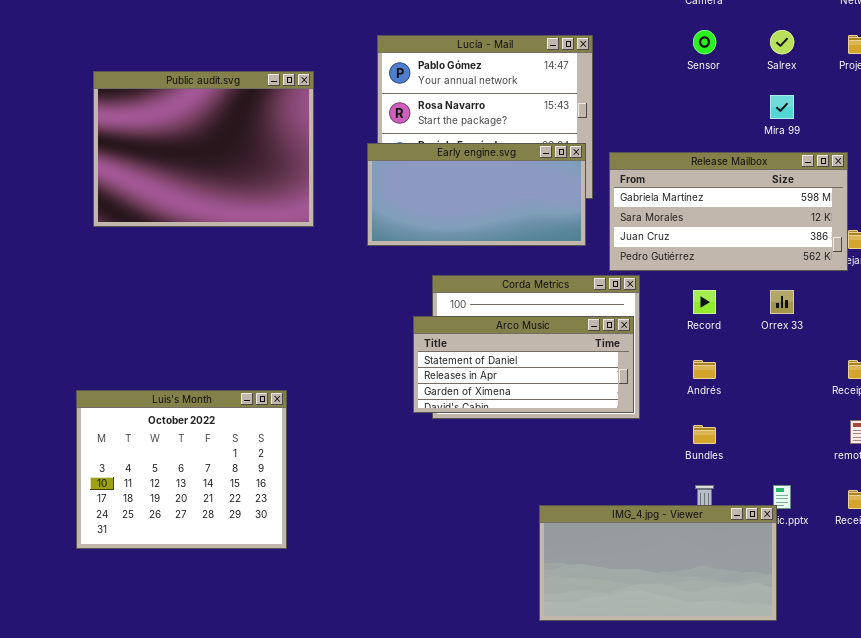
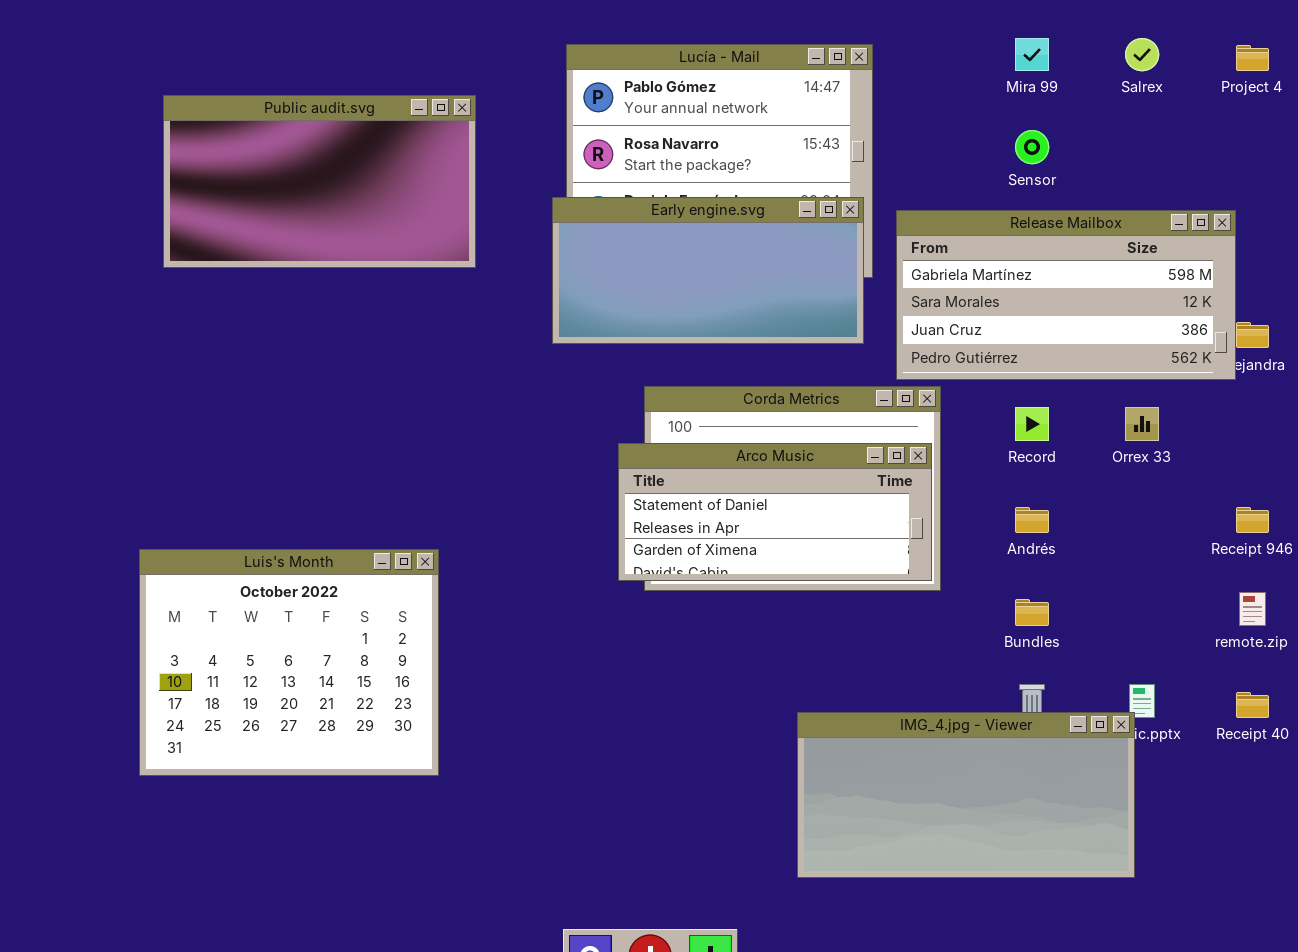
Sensor: [693,30,716,54] -> [1015,130,1049,164], moved
Public audit.svg: [93,71,314,227] -> [163,95,476,268], resized
Mira 99: [770,95,794,119] -> [1015,38,1049,71], moved

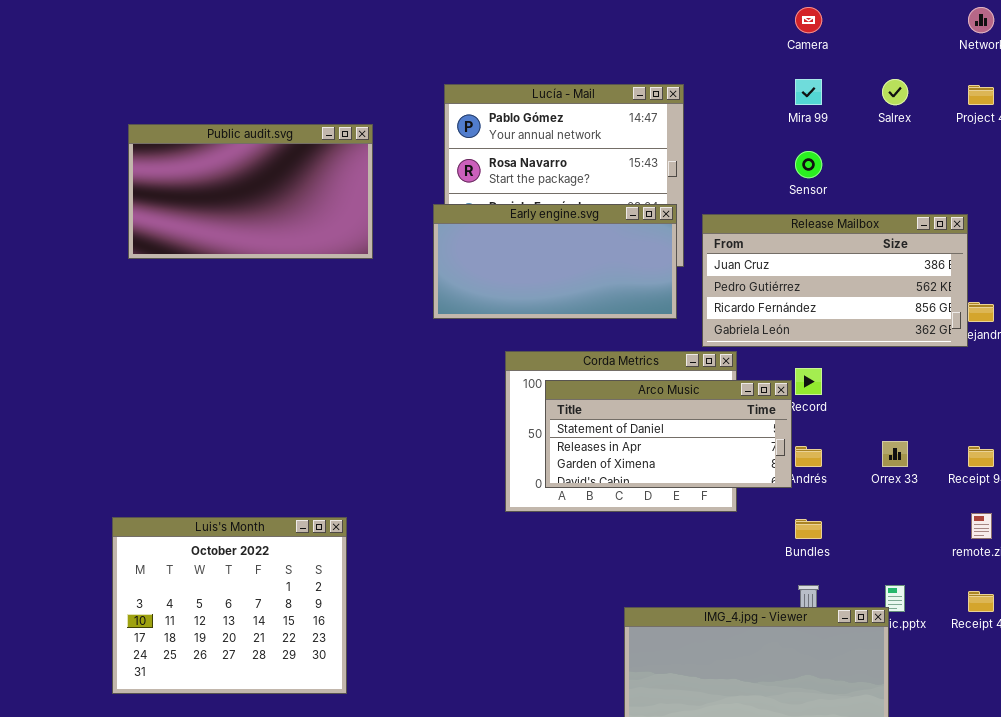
Release Mailbox: [896,210,1236,380] -> [702,214,968,347], scrolled down 2 rows
Orrex 33: [1125,407,1159,441] -> [882,441,908,467], moved
Arco Music: [618,443,932,581] -> [545,380,792,488], moved
Luis's Month: [139,549,439,776] -> [112,517,347,694], moved

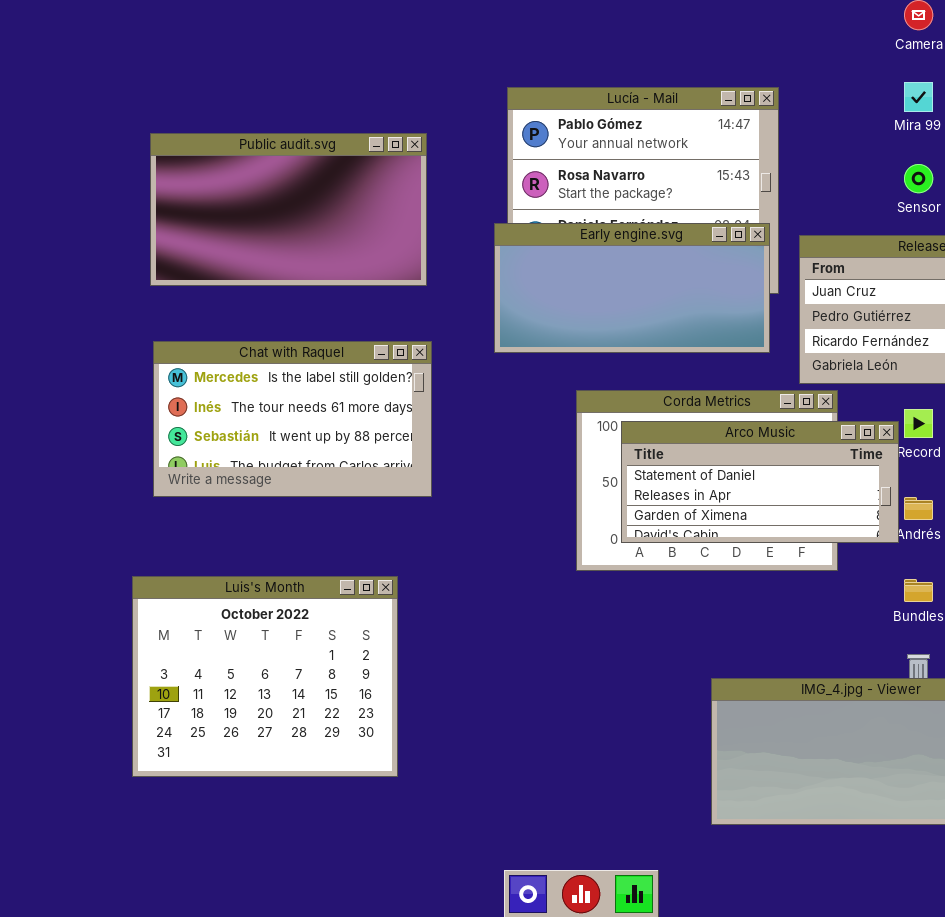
Chat with Raquel: none -> [153,341,432,497], opened

